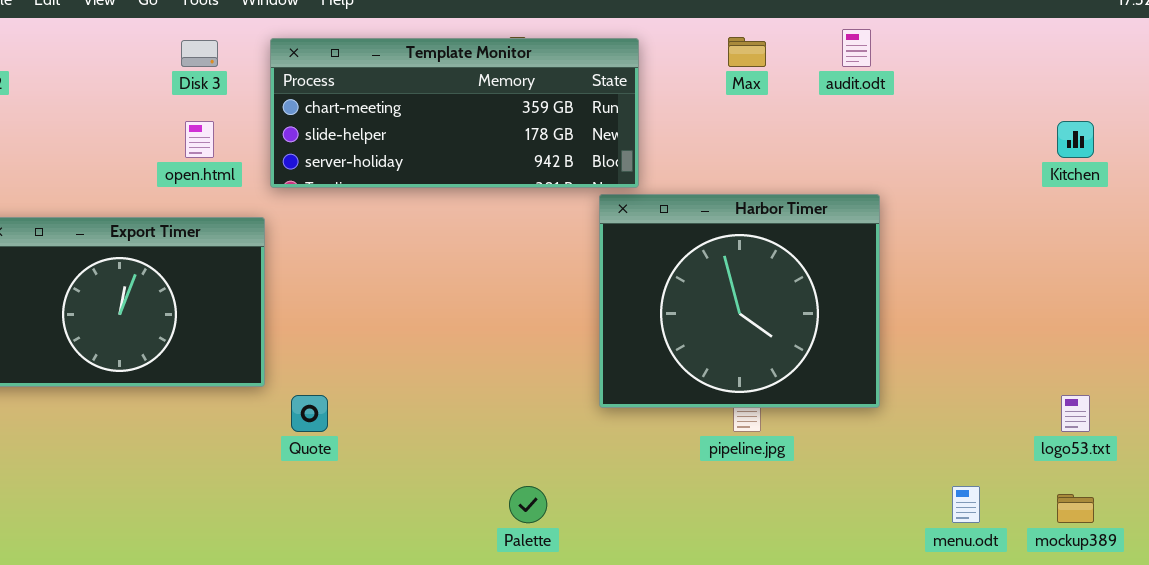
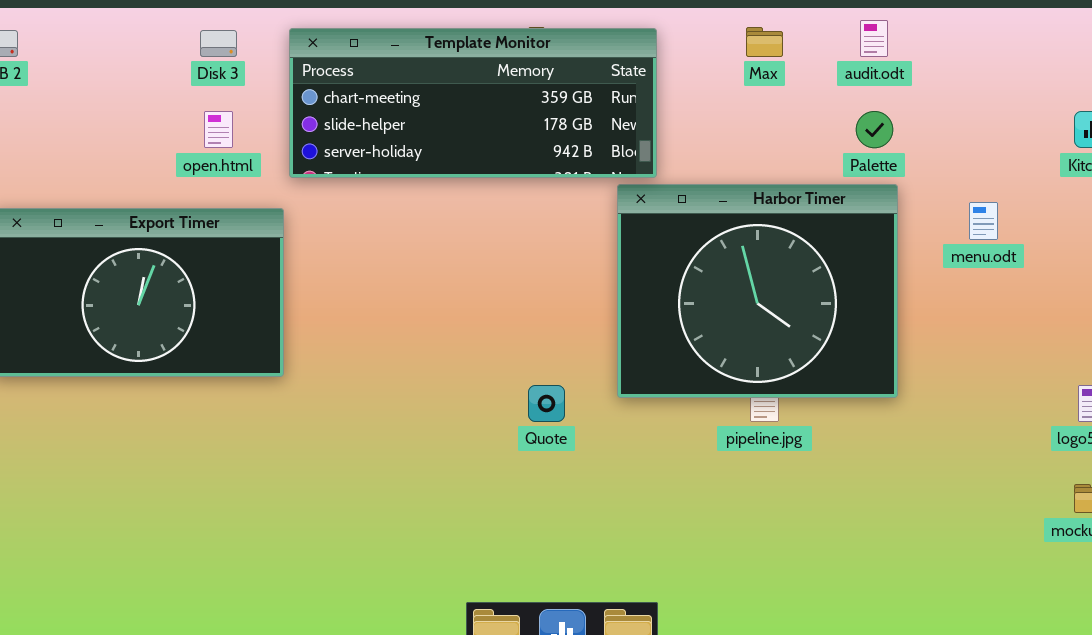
Quote: [291,395,328,432] -> [528,385,565,422], moved
Palette: [509,486,547,523] -> [856,111,893,148], moved
menu.odt: [952,486,980,523] -> [969,202,998,240], moved

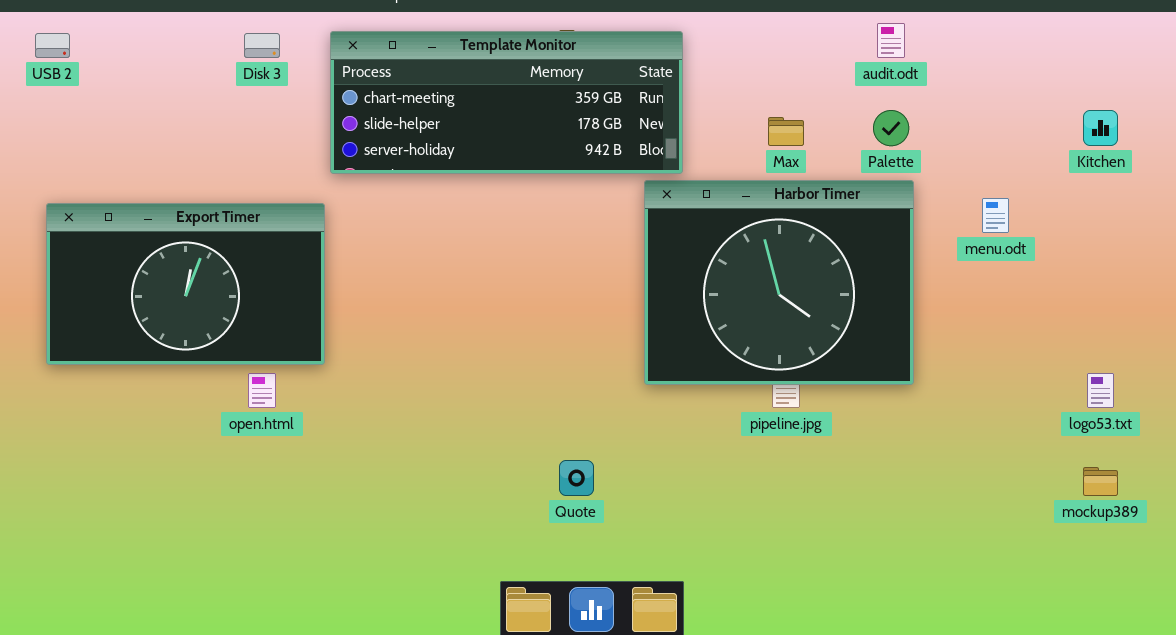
Max: [746,27,783,57] -> [768,117,804,146], moved
open.html: [204,111,233,148] -> [248,373,276,408], moved
Quote: [528,385,565,422] -> [559,460,594,496], moved

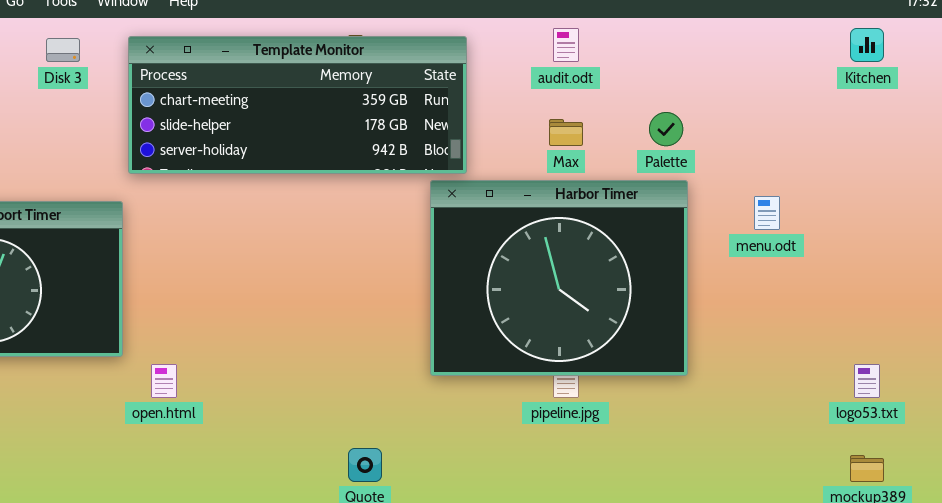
audit.odt: [877,23,905,58] -> [553,28,579,62], moved
Kitchen: [1083,110,1118,146] -> [850,28,884,62], moved
open.html: [248,373,276,408] -> [151,364,177,398], moved

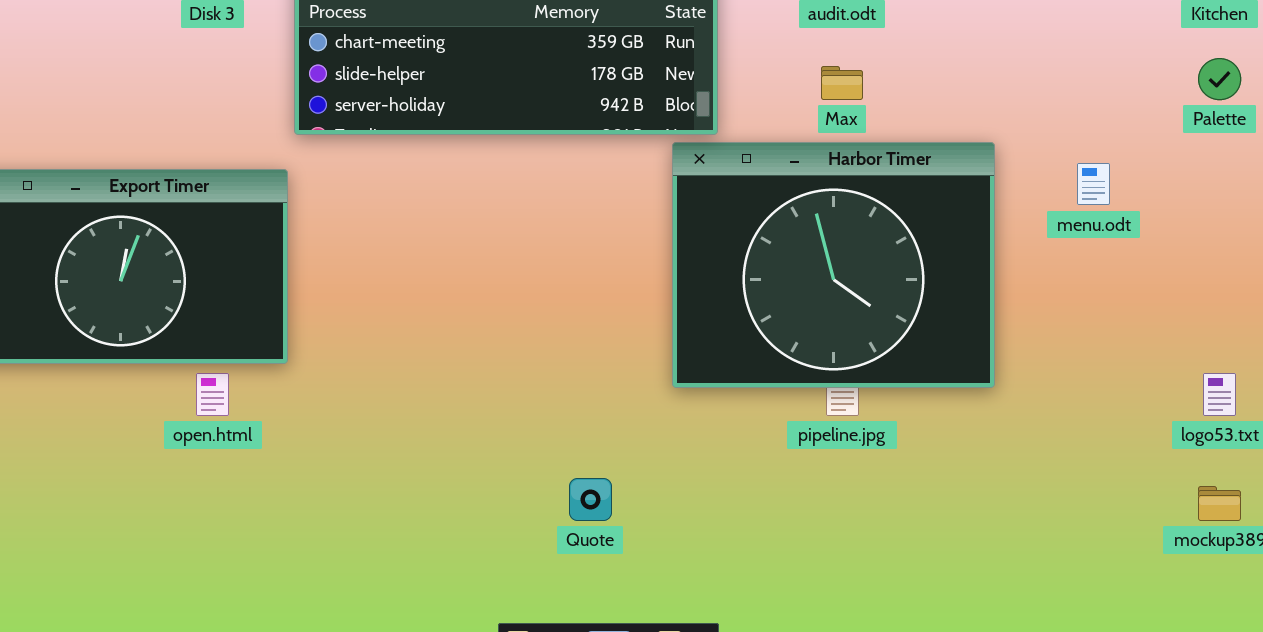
Palette: [649,112,683,146] -> [1198,58,1241,100], moved
open.html: [151,364,177,398] -> [196,373,229,416], moved

